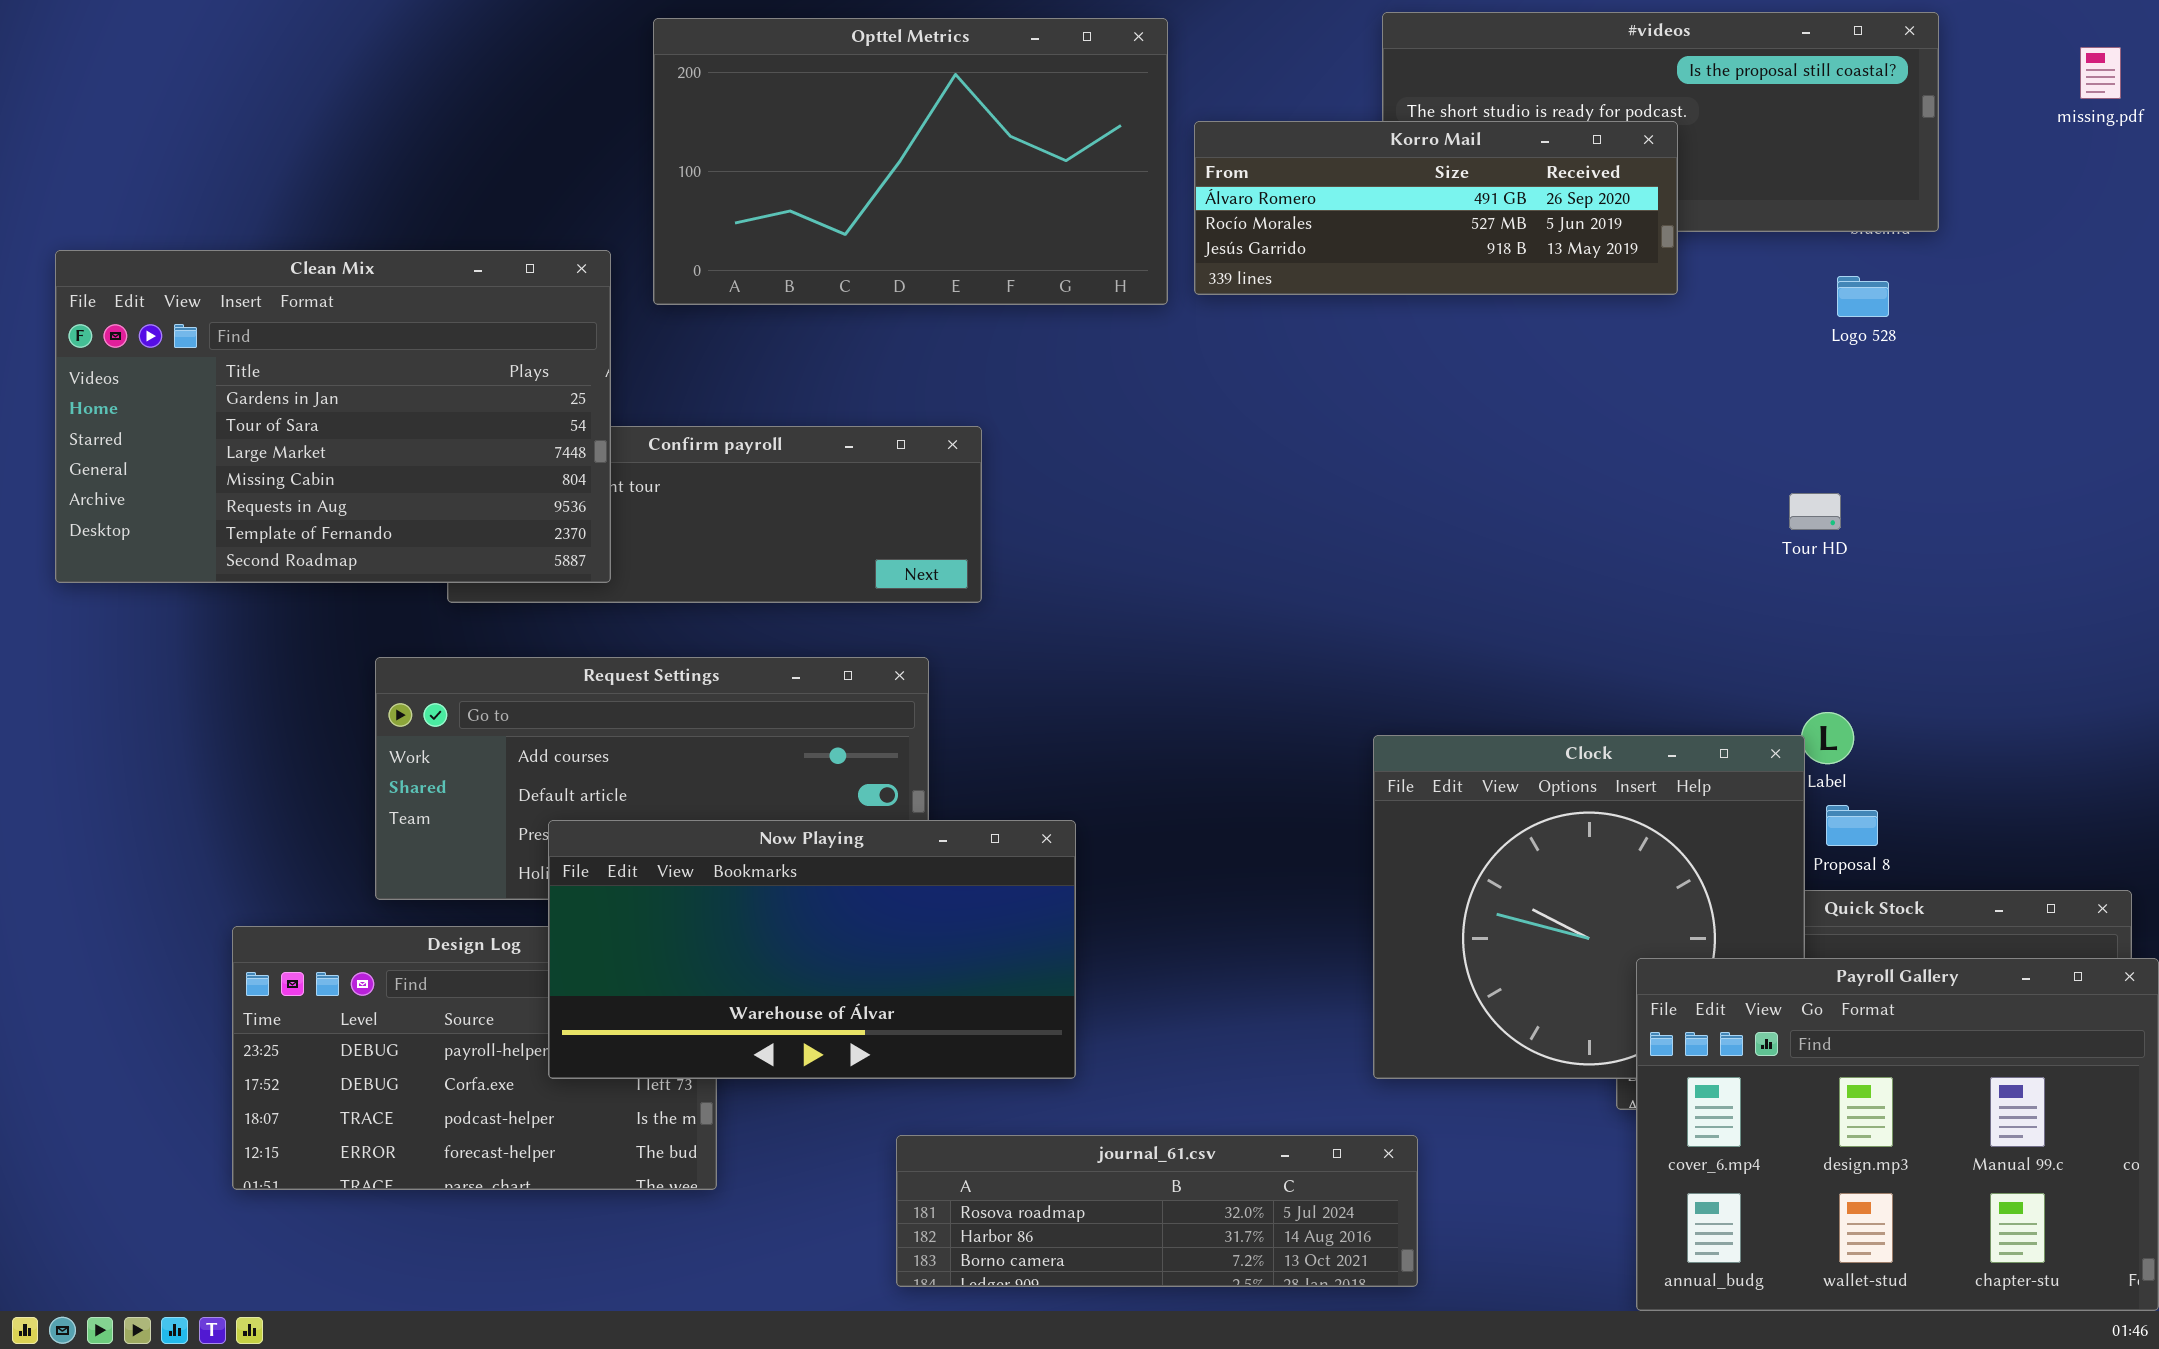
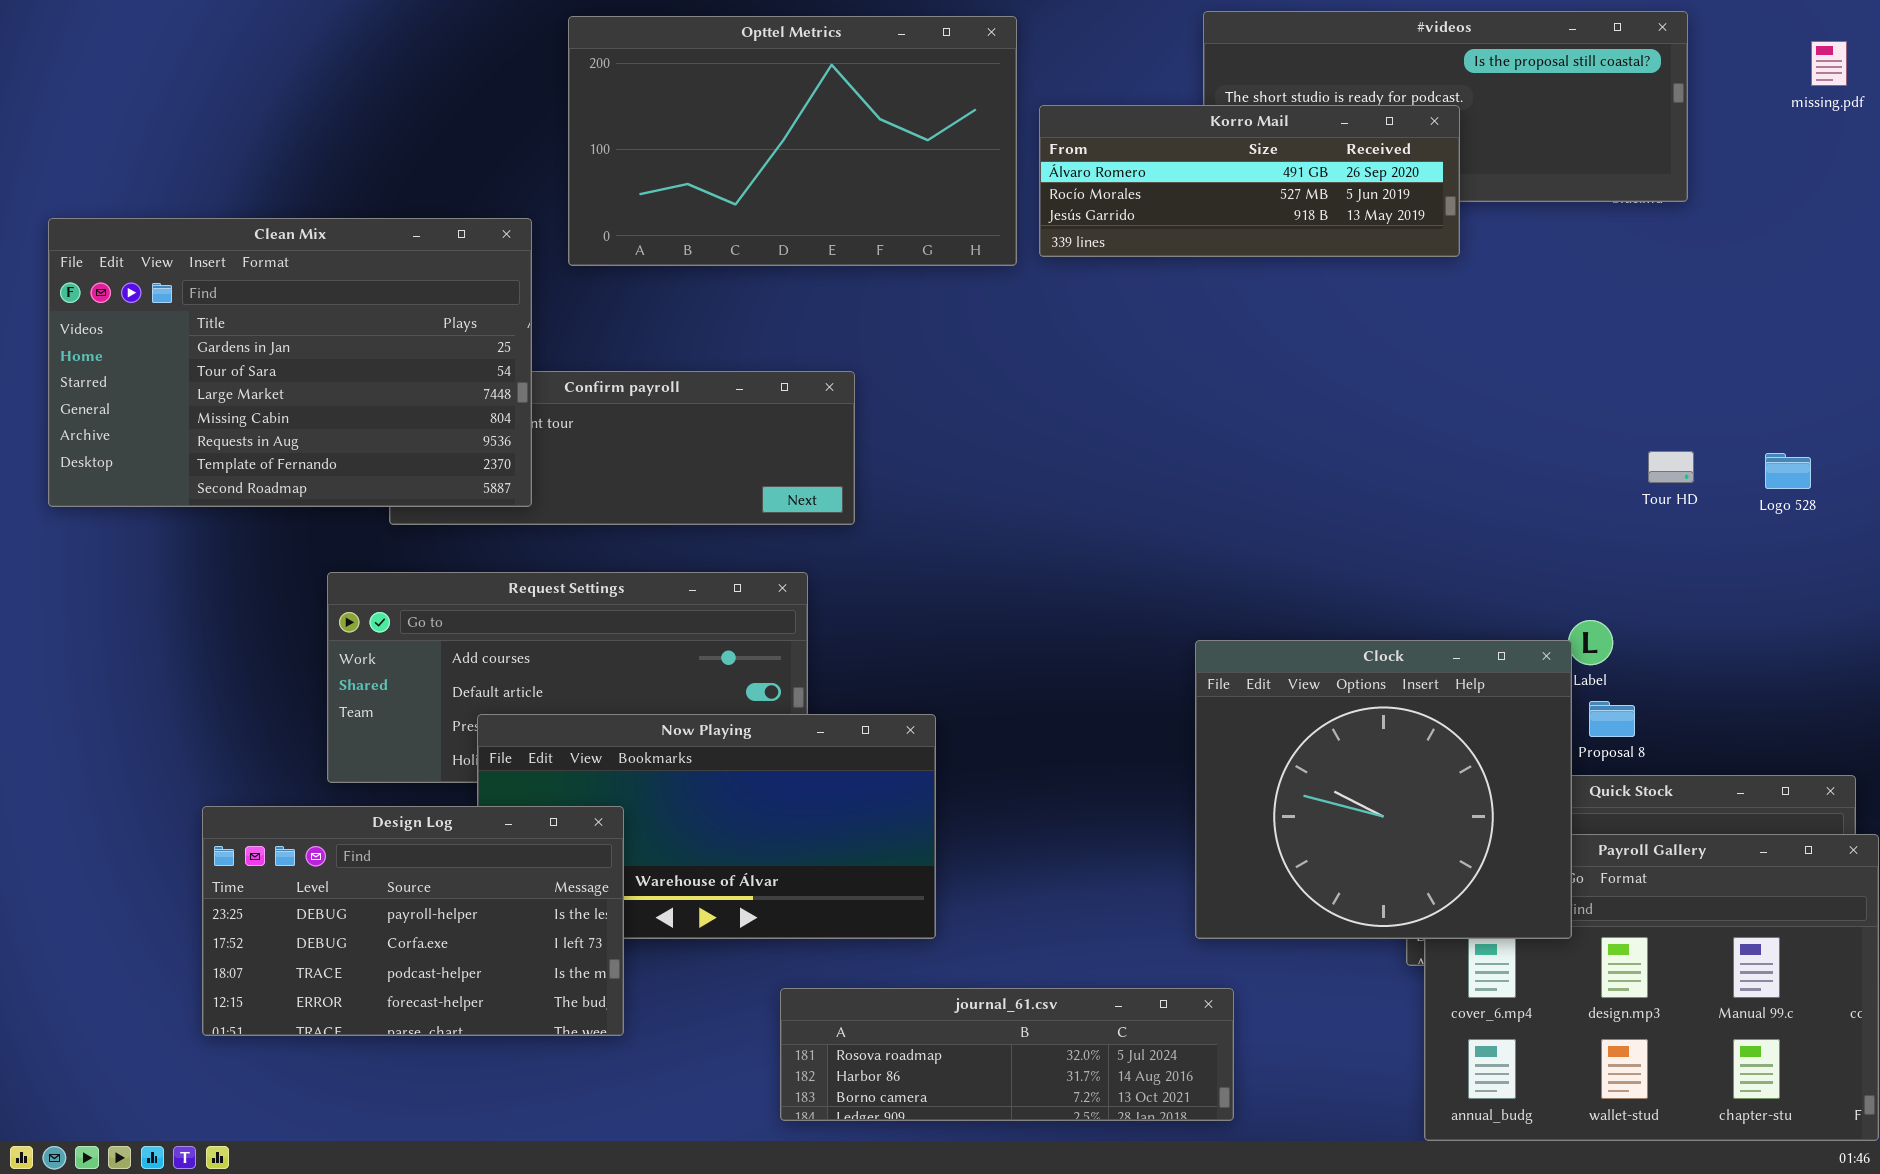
Logo 528: [1837,276,1889,317] -> [1765,453,1811,489], moved
Tour HD: [1789,493,1841,530] -> [1648,451,1694,483], moved
Clock: [1373,735,1805,1079] -> [1195,640,1572,939], raised
Design Log: [232,926,717,1190] -> [202,806,624,1036], raised

